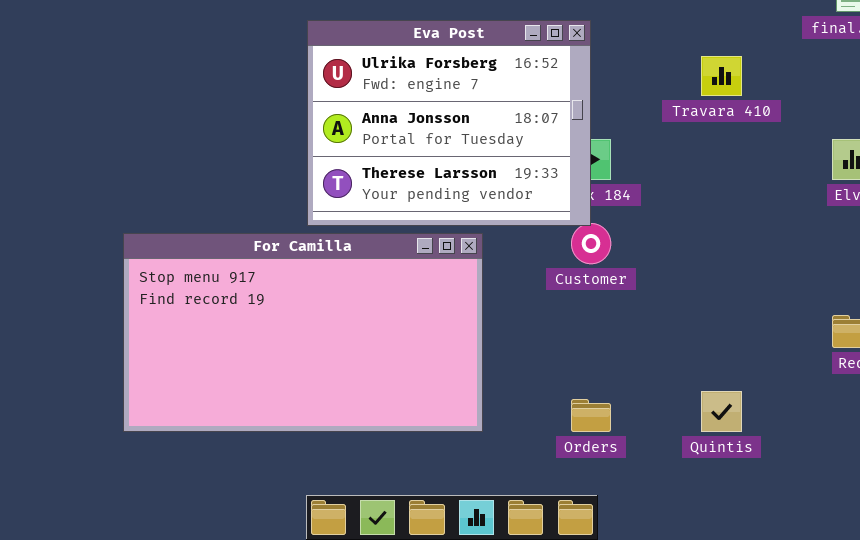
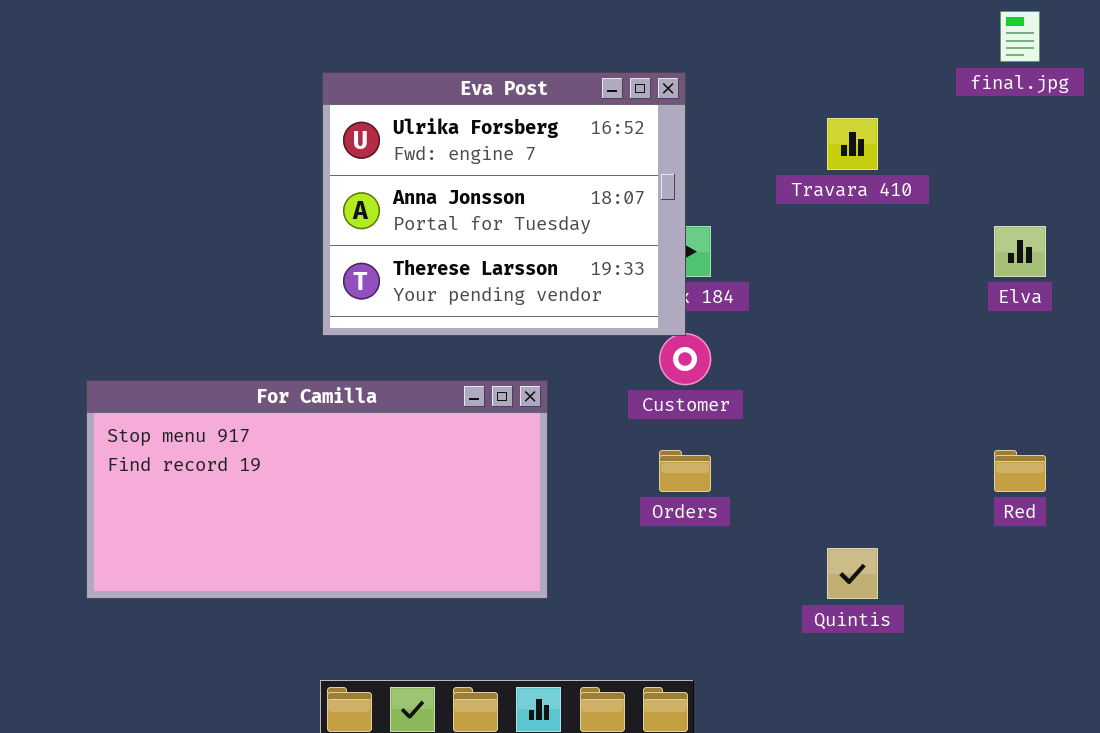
For Camilla: [123,233,483,432] -> [86,380,548,599], resized
Orders: [571,399,611,432] -> [659,450,711,492], moved

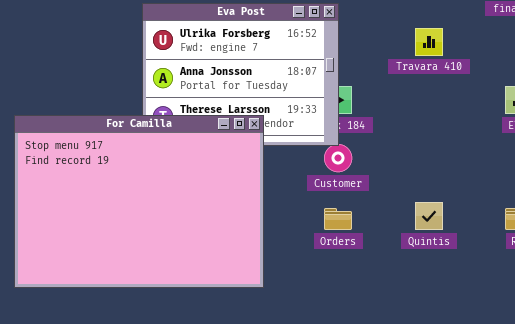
For Camilla: [86,380,548,599] -> [14,115,264,288], resized
Quintis: [827,548,878,599] -> [415,202,443,230], moved

